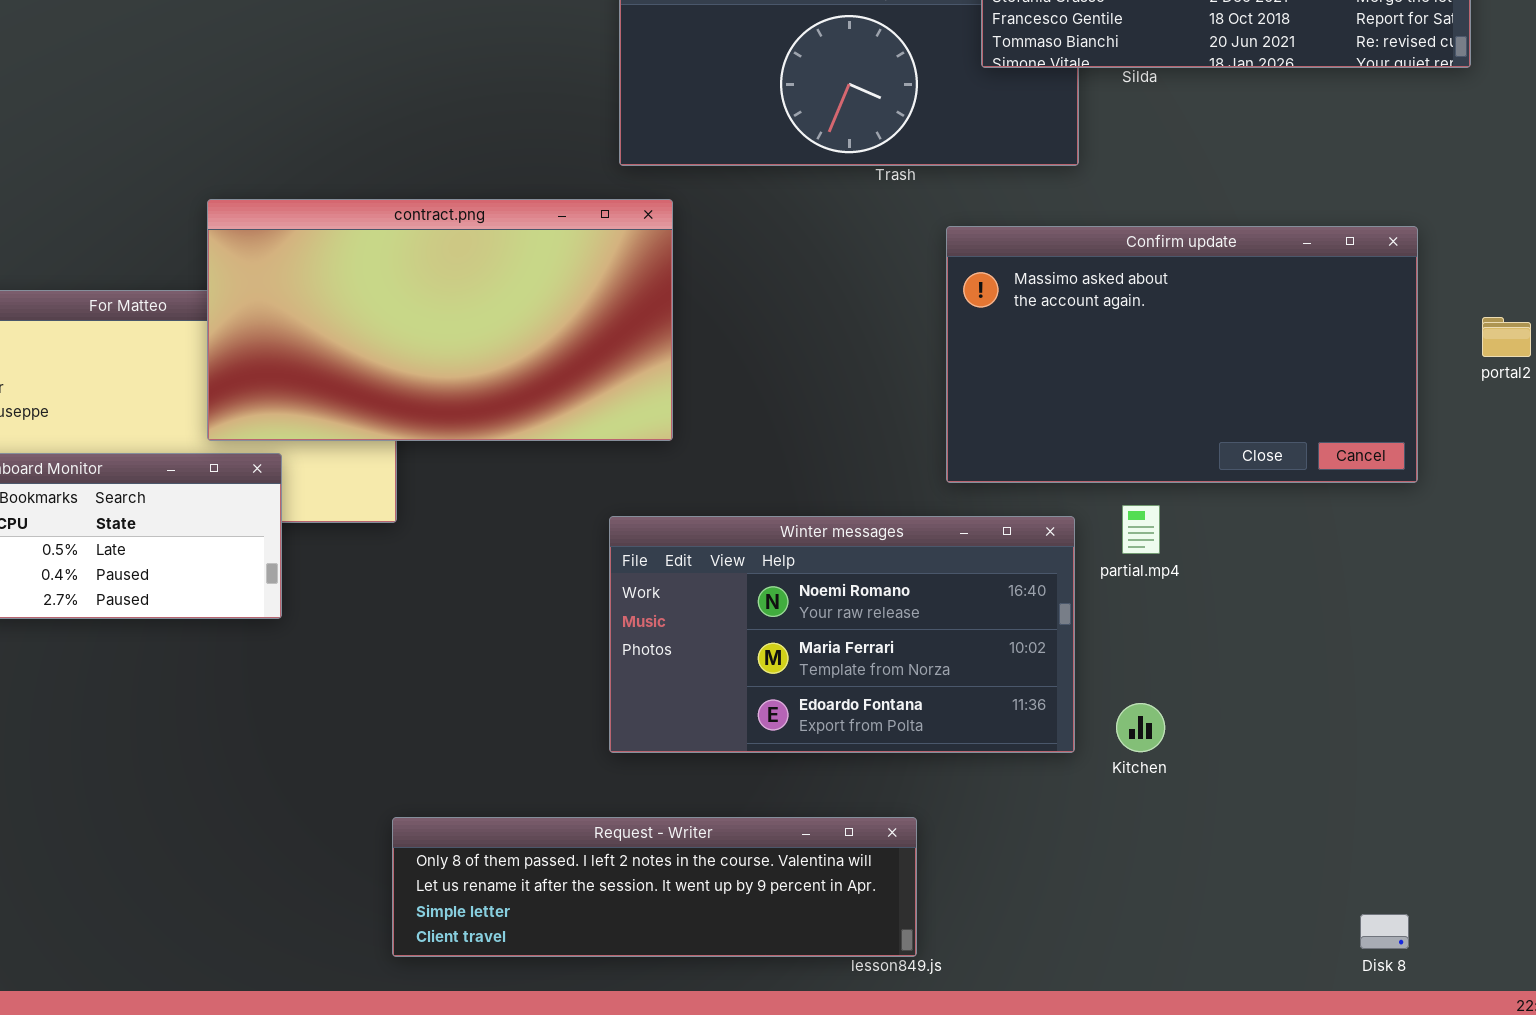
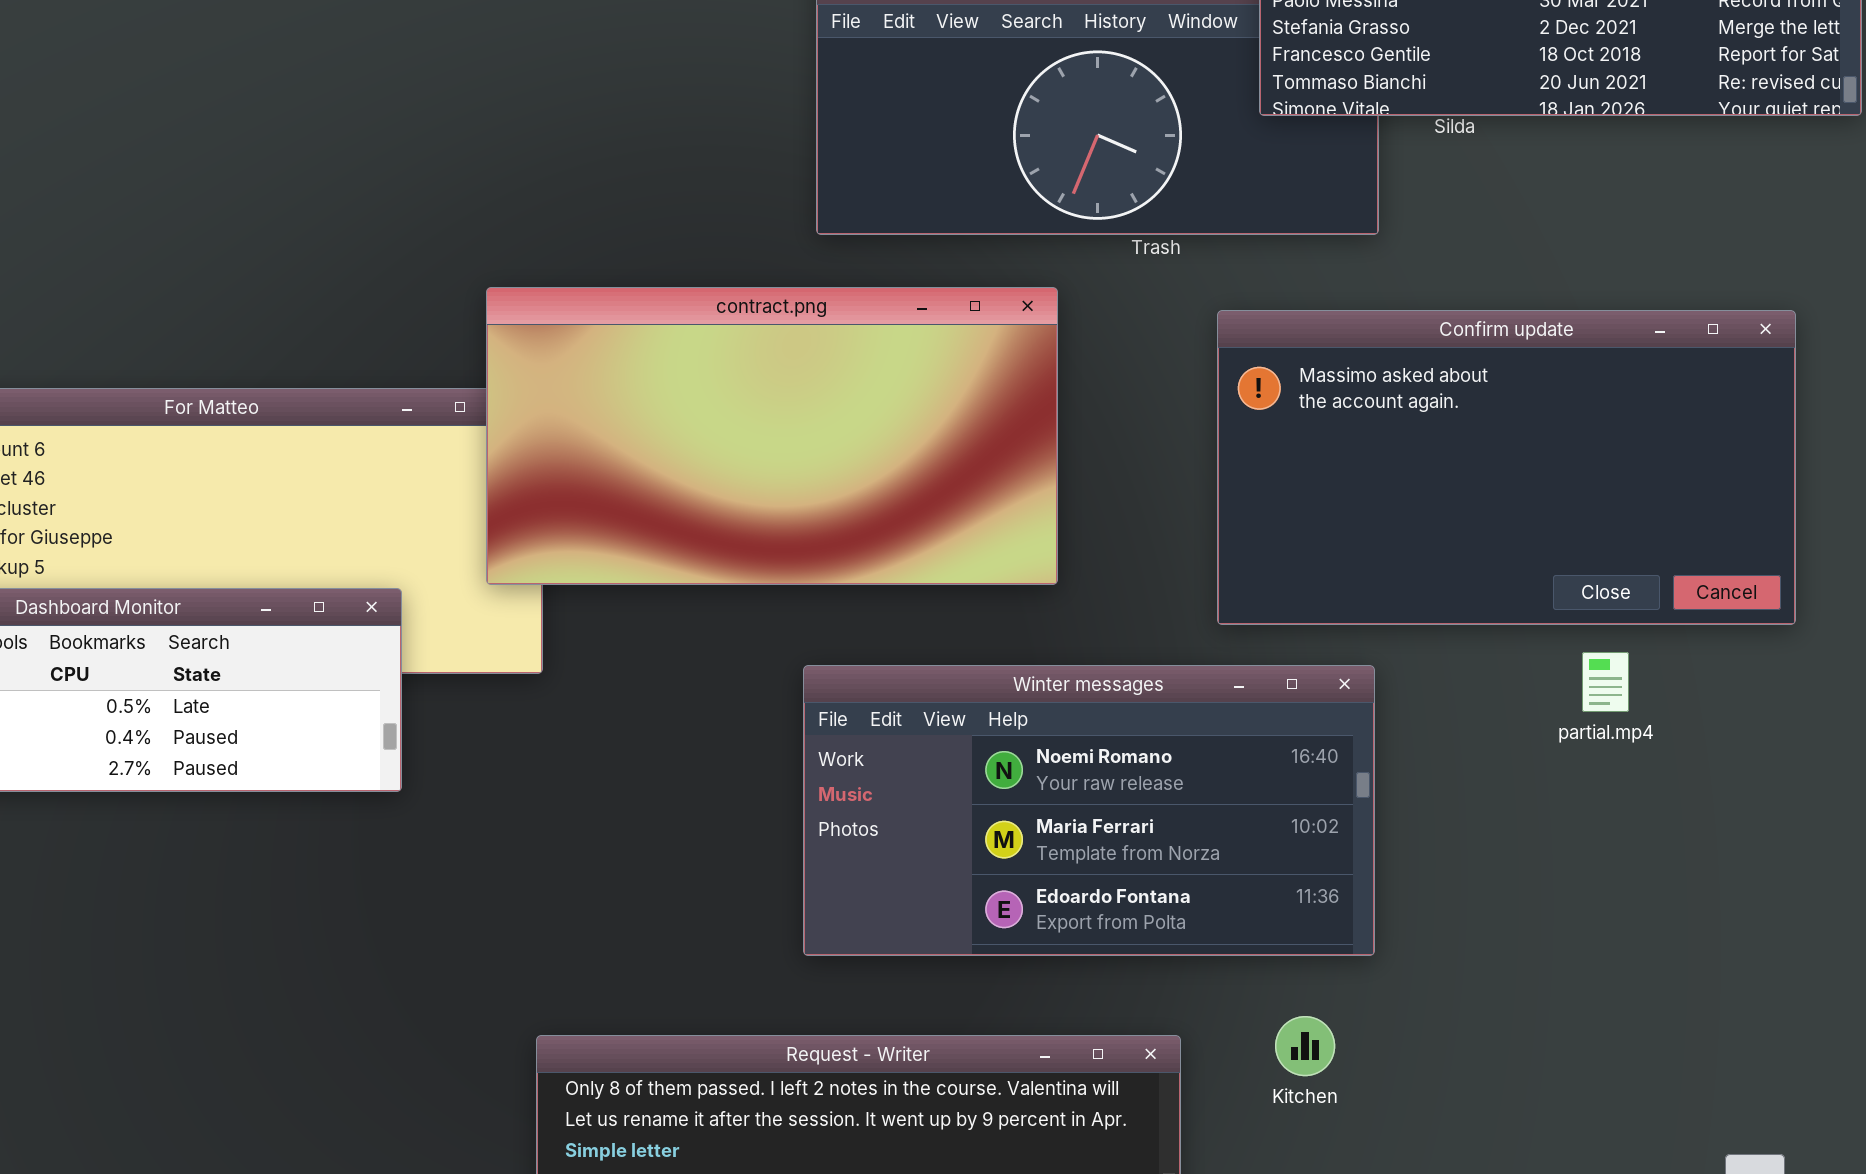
contract.png: [207,199,673,441] -> [486,287,1058,585], moved
partial.mp4: [1122,505,1160,554] -> [1582,652,1629,712], moved
Kitchen: [1116,703,1165,752] -> [1275,1016,1335,1076], moved

